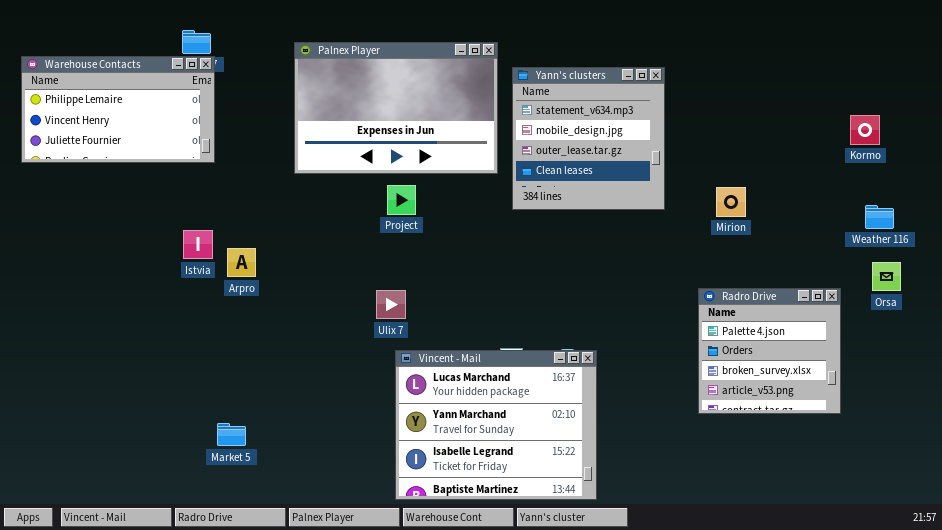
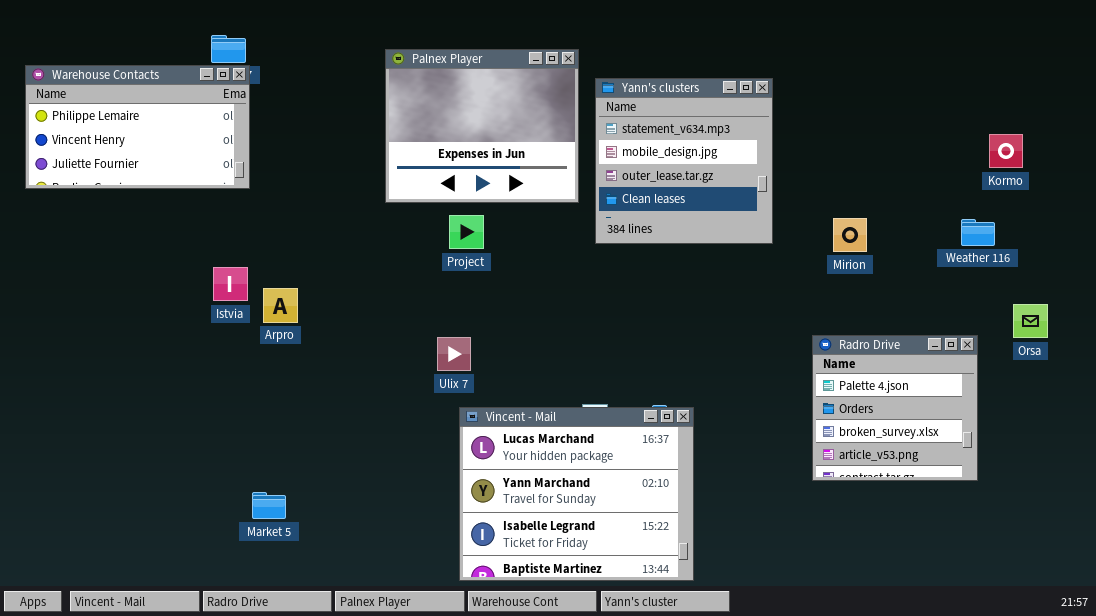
Palnex Player: [294,42,498,174] -> [385,49,579,203], resized
Weather 116: [865,205,894,229] -> [961,219,995,246], moved

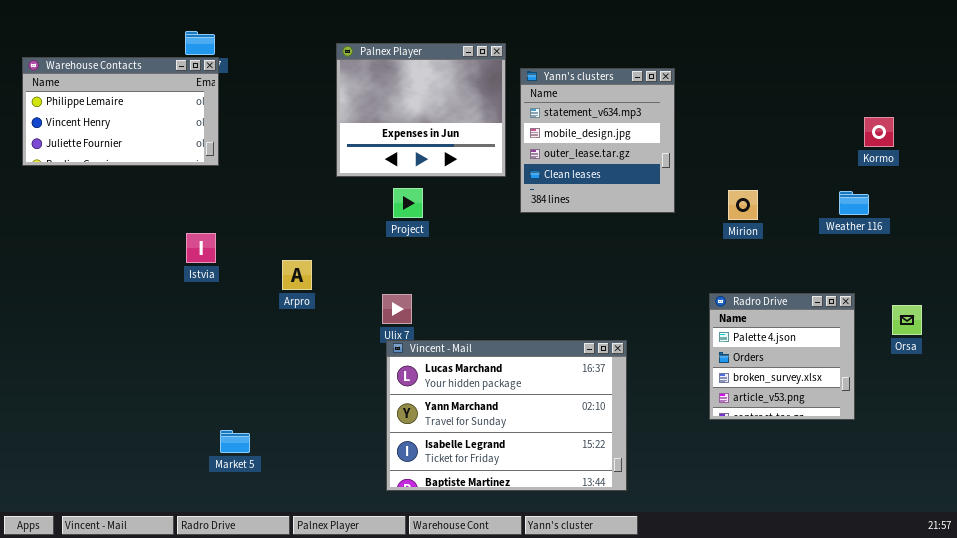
Arpro: [263,288,298,323] -> [282,260,312,290], moved
Orsa: [1013,304,1048,338] -> [892,305,922,335], moved
Vincent - Mail: [459,407,694,581] -> [386,340,627,491], moved, resized

